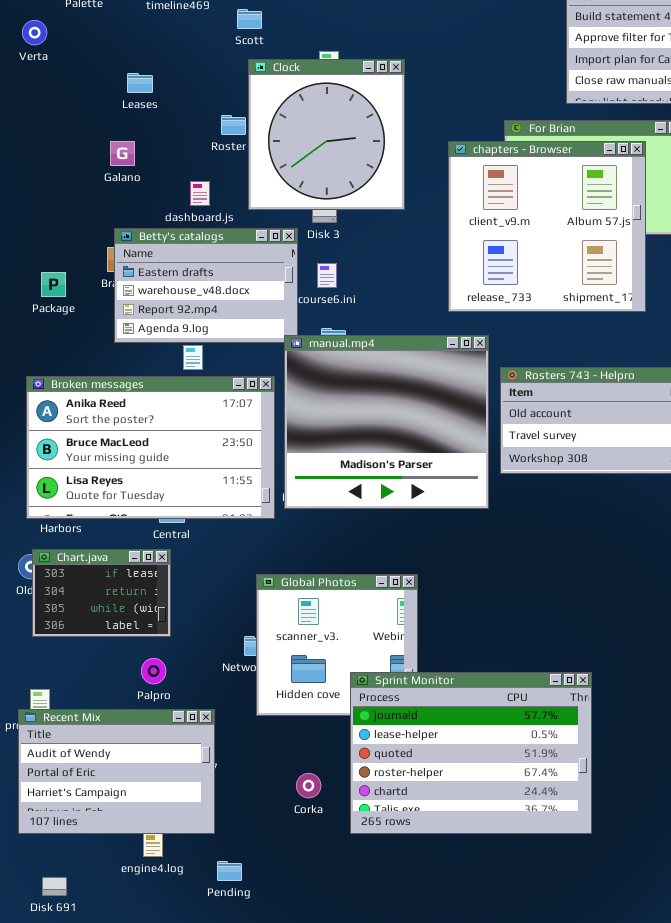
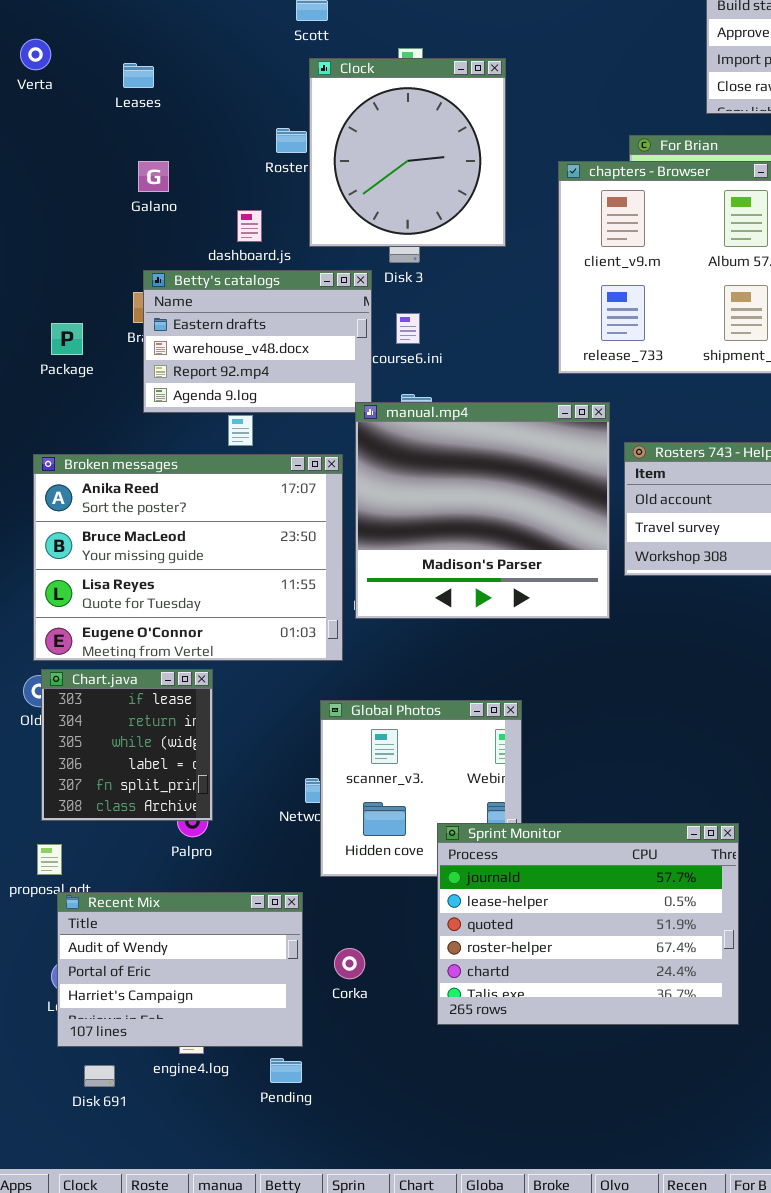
Verta: [22,20,47,45] -> [20,39,51,70], moved
Leases: [127,73,153,93] -> [123,63,154,88], moved
Broken messages: [26,376,275,519] -> [33,454,343,661], resized
Chart.java: [32,549,171,637] -> [41,669,213,821], resized
Recent Mix: [18,709,215,834] -> [57,892,303,1047], moved
Corka: [296,773,321,798] -> [334,948,365,979], moved
Disk 691: [42,877,67,896] -> [84,1065,115,1087], moved

